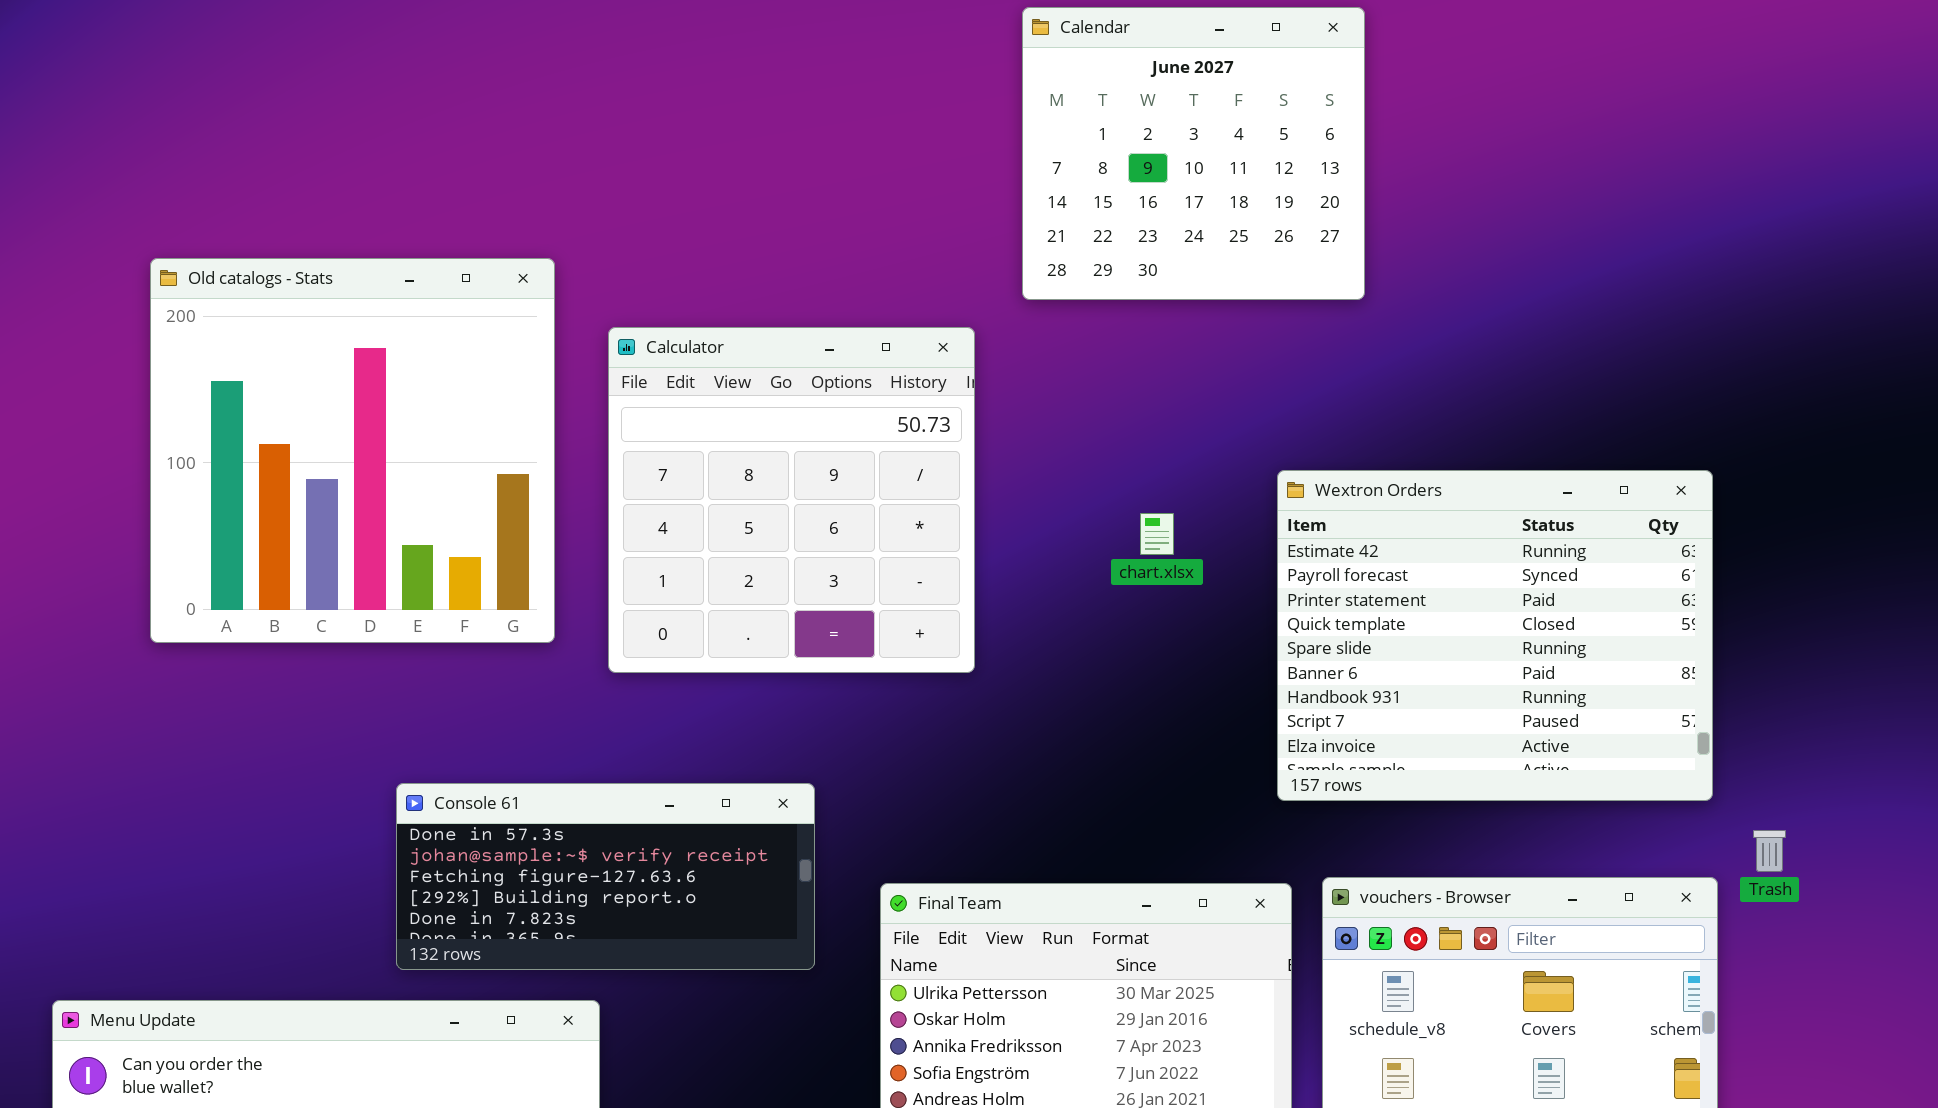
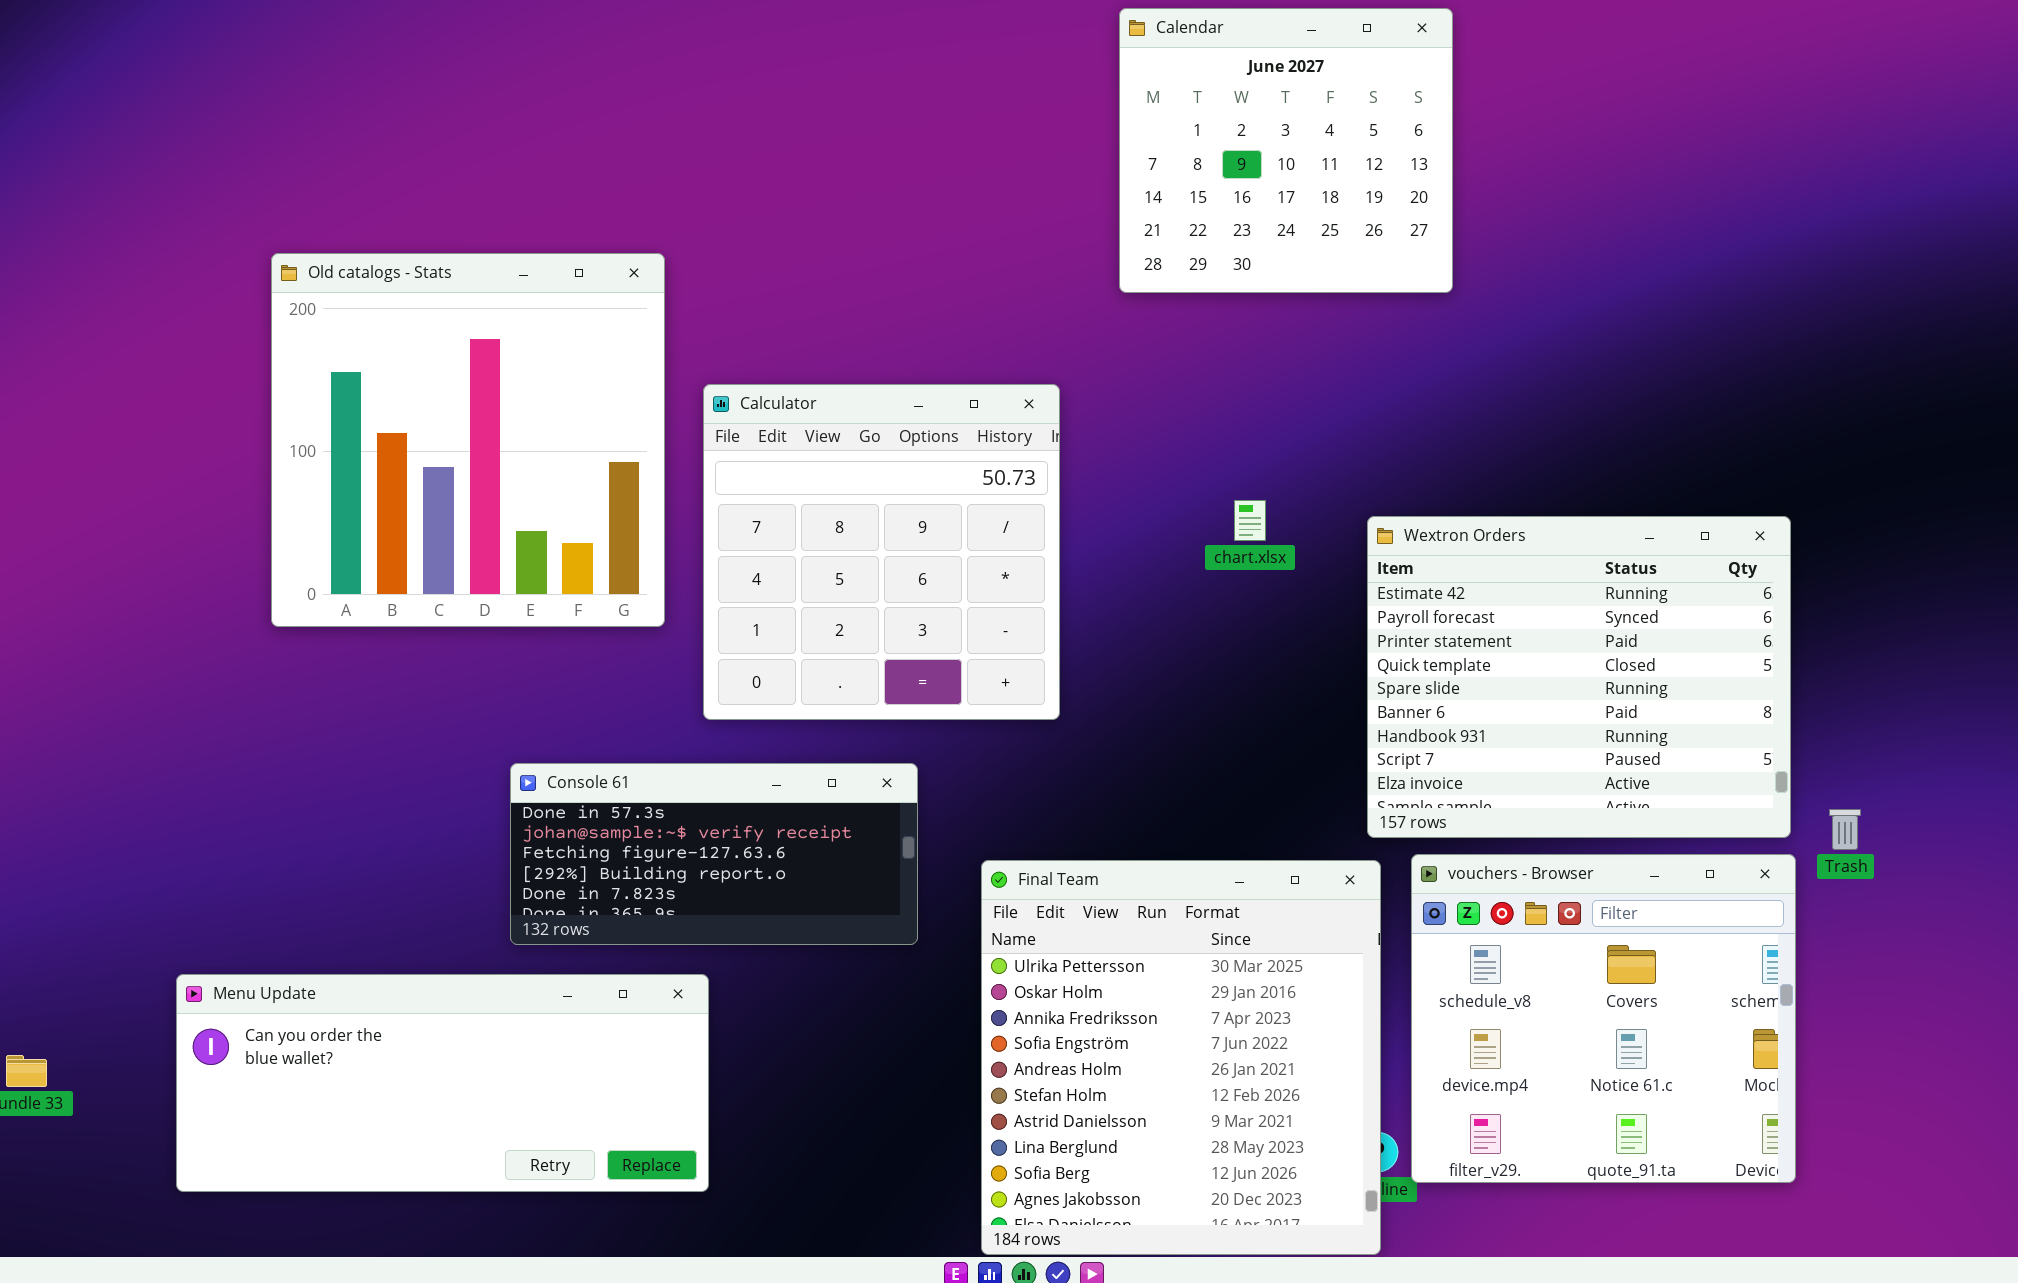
Calculator: [608,327,975,673] -> [703,384,1060,720], moved
Wextron Orders: [1277,470,1713,801] -> [1367,516,1791,838], moved

